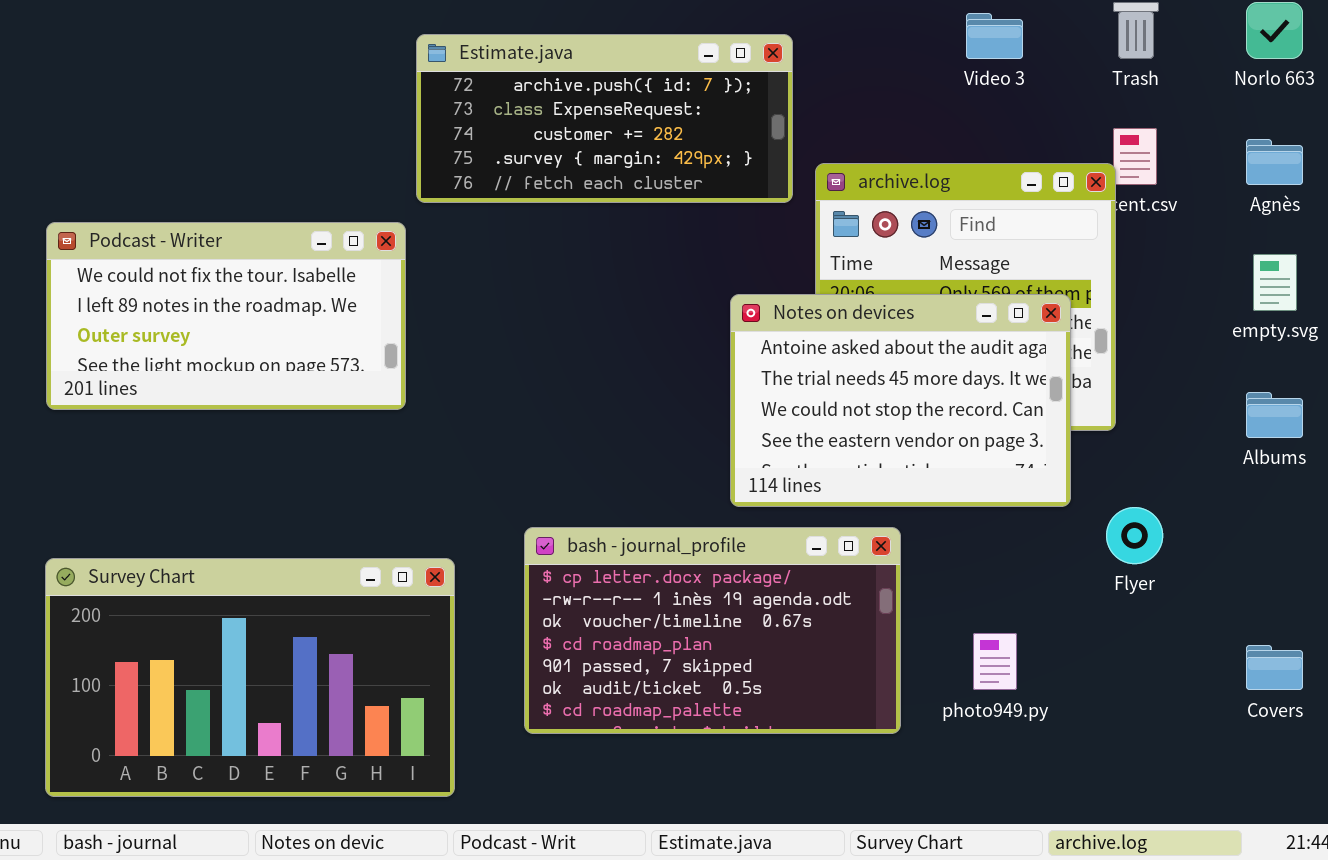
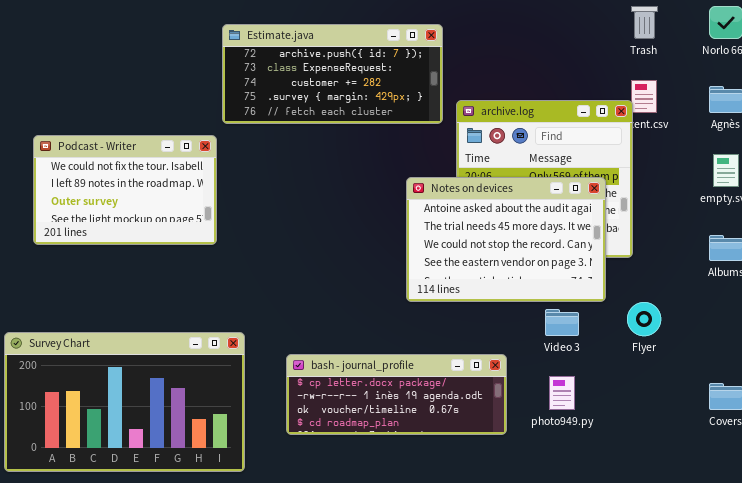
Video 3: [966,13,1023,59] -> [545,309,579,336], moved
Podcast - Writer: [46,222,406,410] -> [33,135,217,245], resized
bash - journal_profile: [524,527,901,734] -> [286,354,507,435], resized

